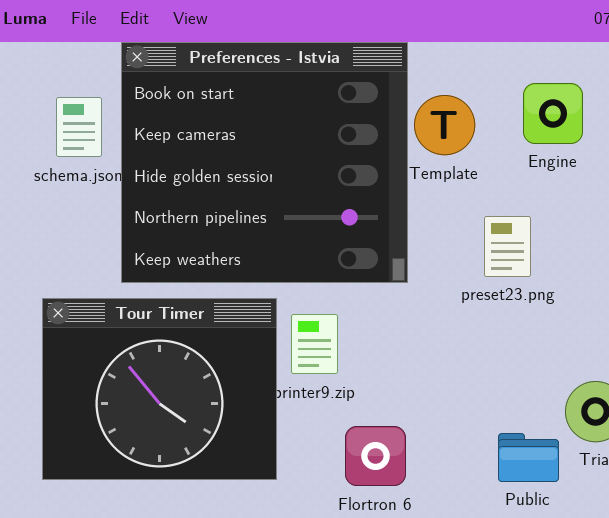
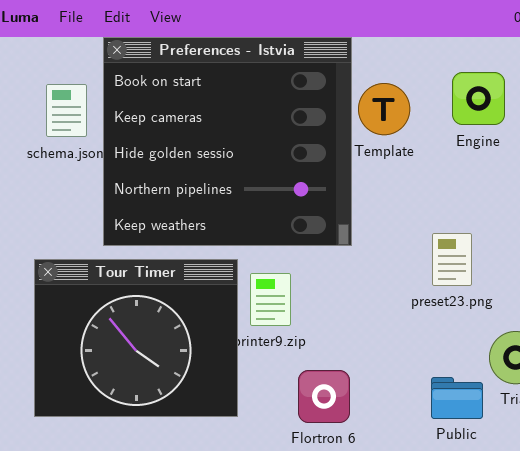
preset23.png: [484,216,531,277] -> [432,233,472,286], moved

